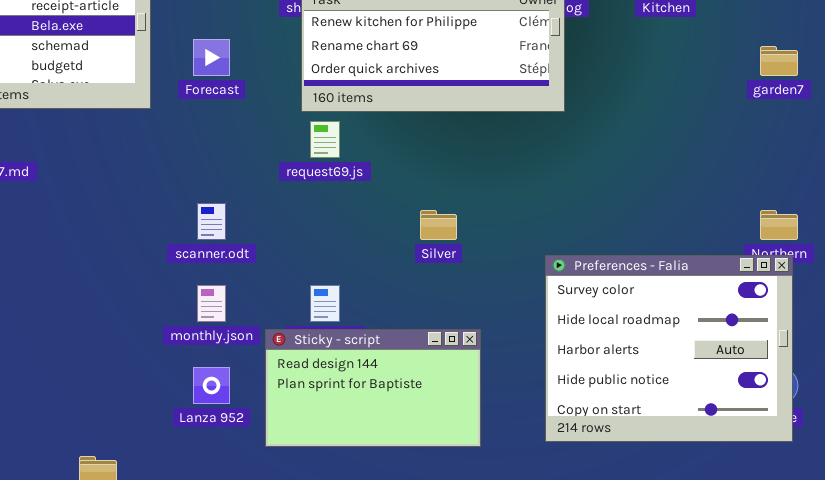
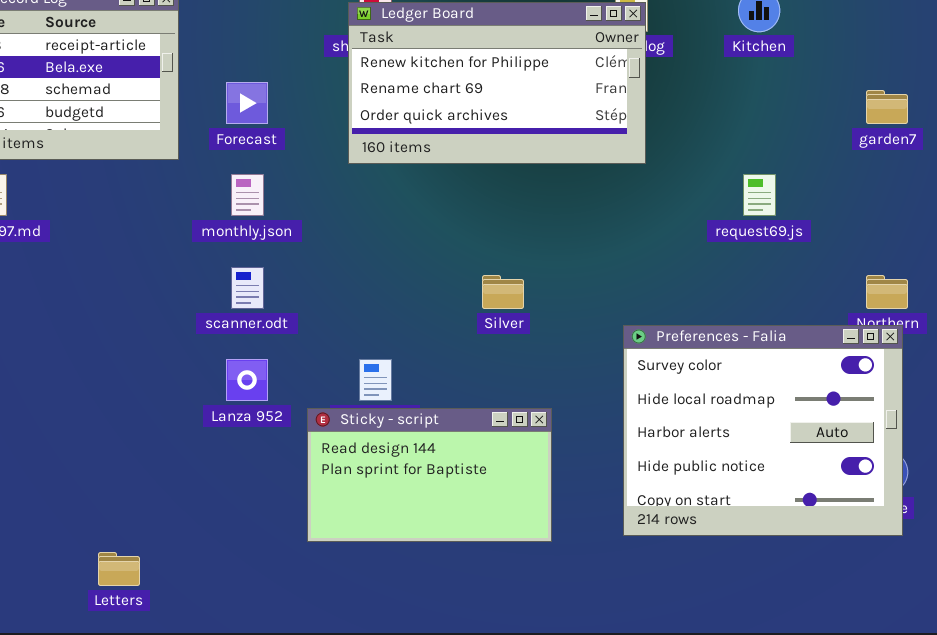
request69.js: [310,121,340,158] -> [743,174,776,216], moved
monthly.json: [197,285,226,322] -> [231,174,264,216], moved
Lanza 952: [193,367,230,404] -> [226,359,268,401], moved

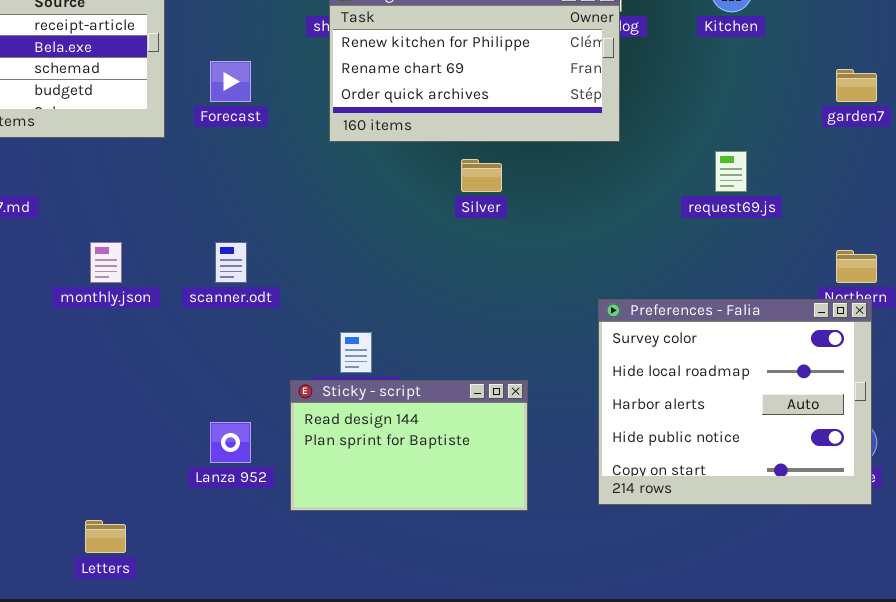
monthly.json: [231,174,264,216] -> [90,242,122,283], moved
Silver: [482,275,524,309] -> [461,159,502,192], moved
Lanza 952: [226,359,268,401] -> [210,422,251,463], moved

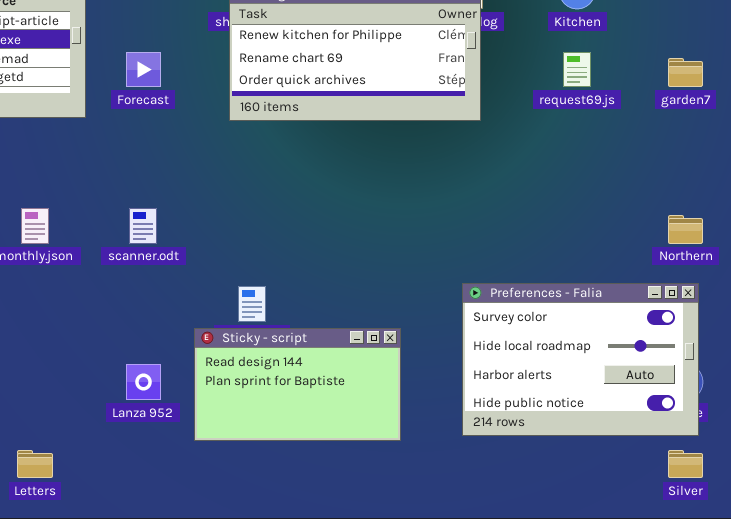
request69.js: [715,151,747,192] -> [563,52,591,87], moved
Silver: [461,159,502,192] -> [668,450,703,478], moved
Preferences - Falia: [598,299,872,505] -> [462,283,699,436], resized

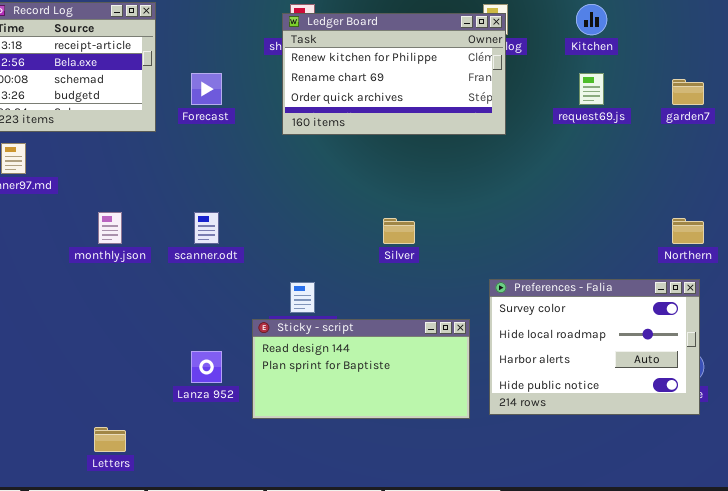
Sticky - script: [194,328,401,441] -> [252,319,470,419], resized
Silver: [668,450,703,478] -> [383,218,415,244], moved

